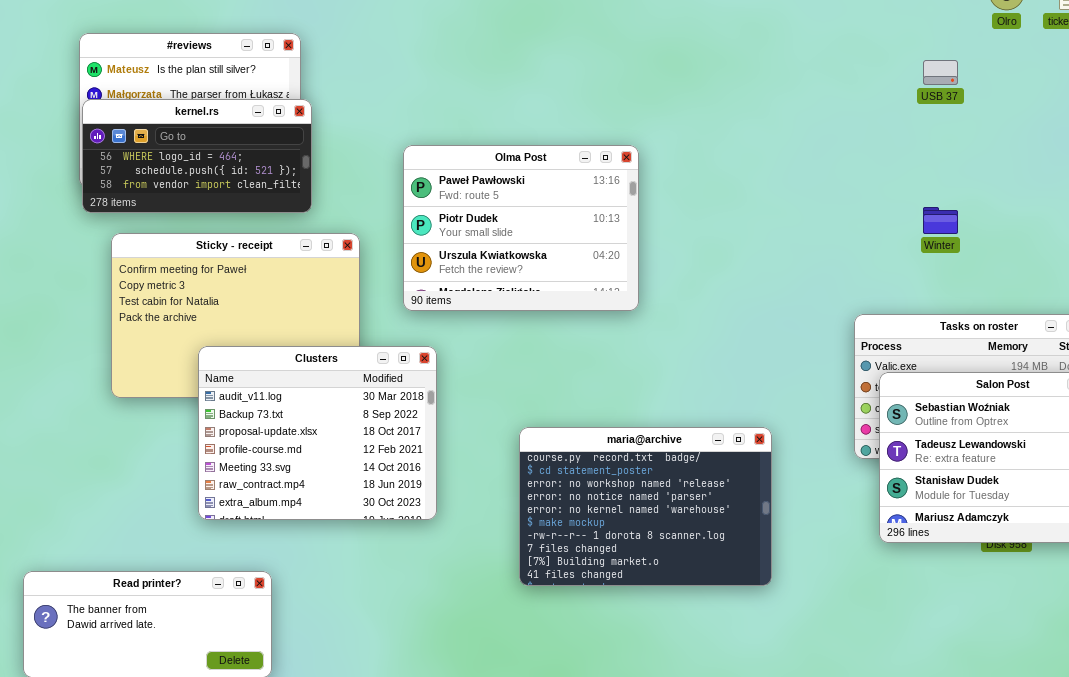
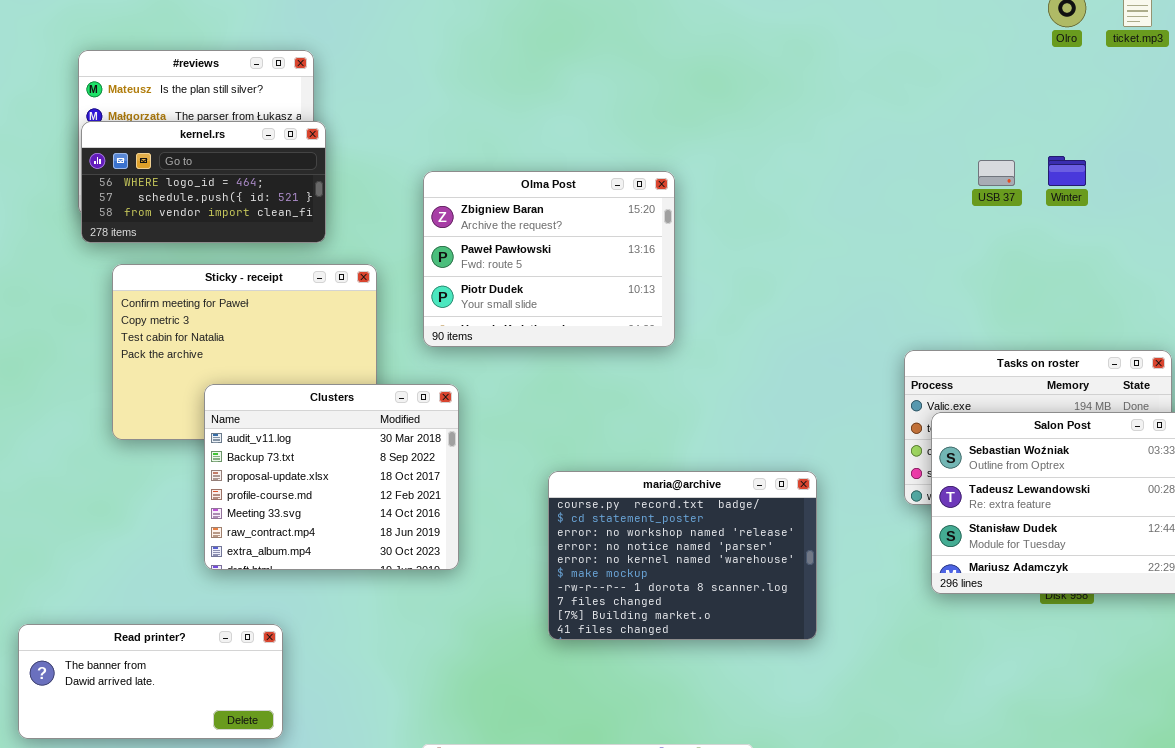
USB 37: [923,60,958,85] -> [978,160,1015,186], moved
Olma Post: [403,145,639,311] -> [423,171,675,347], scrolled up 1 row
Winter: [923,207,958,234] -> [1048,156,1086,186], moved

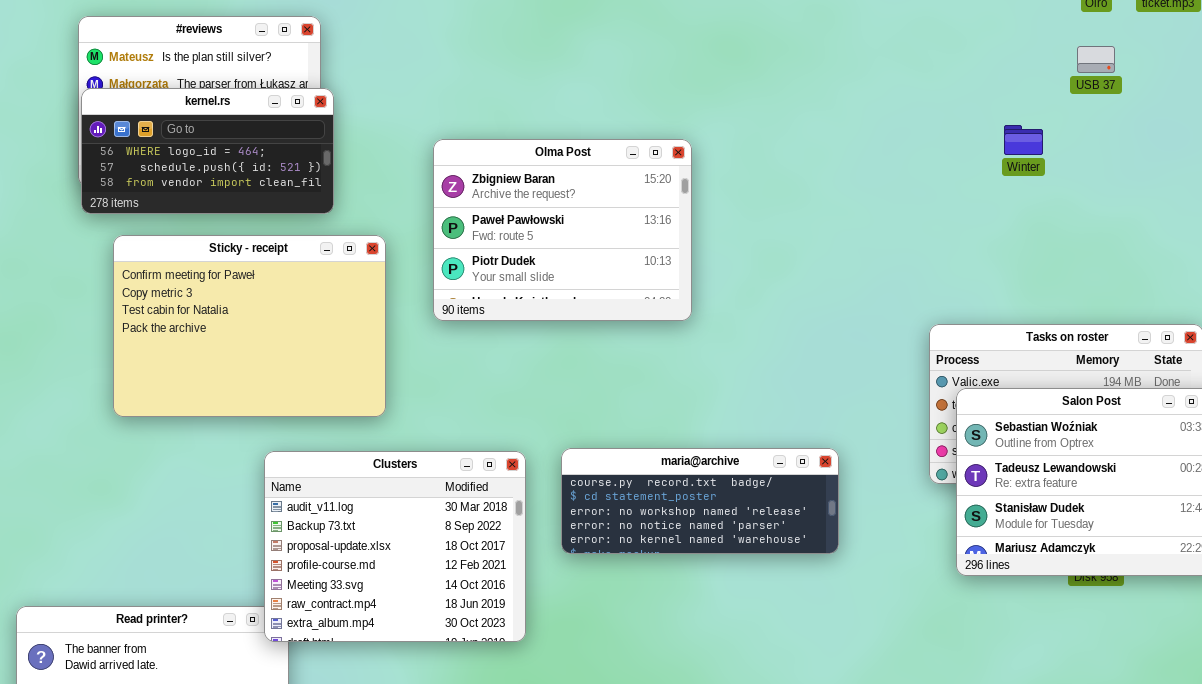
Winter: [1048,156,1086,186] -> [1004,125,1043,155], moved
USB 37: [978,160,1015,186] -> [1077,46,1115,73], moved
Clusters: [204,384,459,570] -> [264,451,526,642], moved
maria@archive: [548,471,817,640] -> [561,448,839,554], resized

